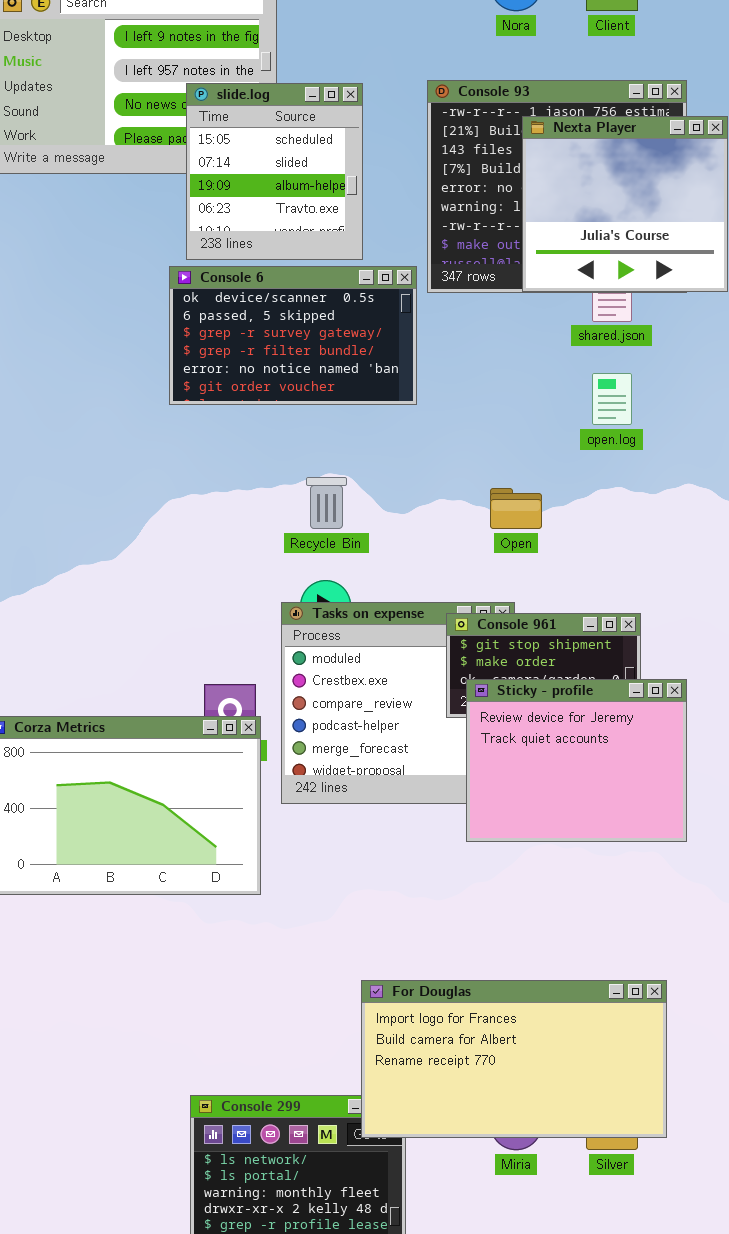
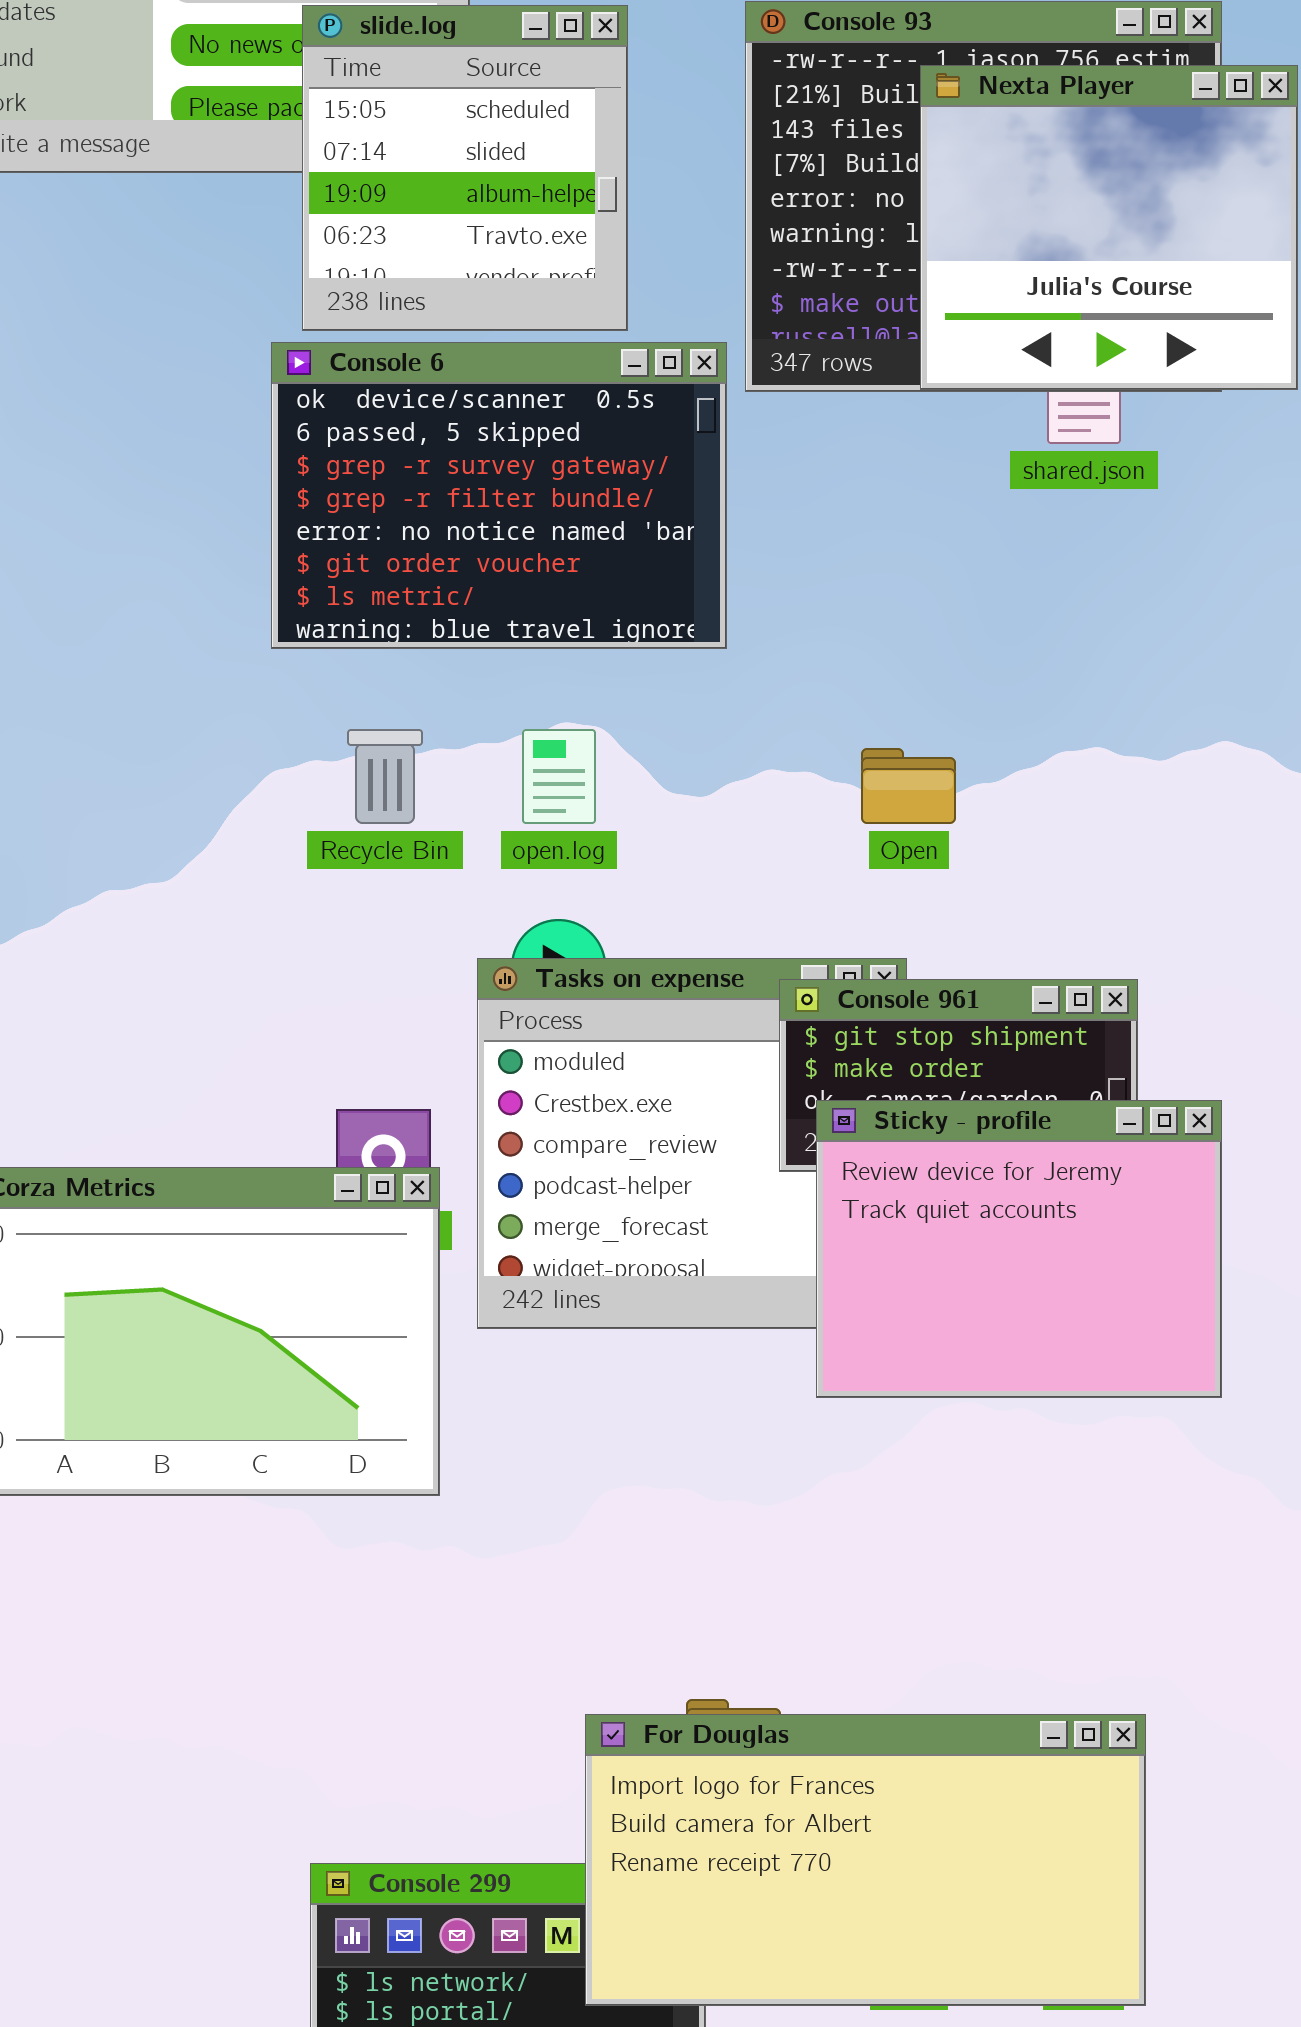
Console 6: [169,266,417,405] -> [271,342,727,649], resized
open.log: [592,373,632,425] -> [522,729,596,824], moved
Recycle Bin: [306,477,347,529] -> [347,729,423,824], moved
For Douglas: [361,980,667,1138] -> [585,1714,1146,2006], moved

